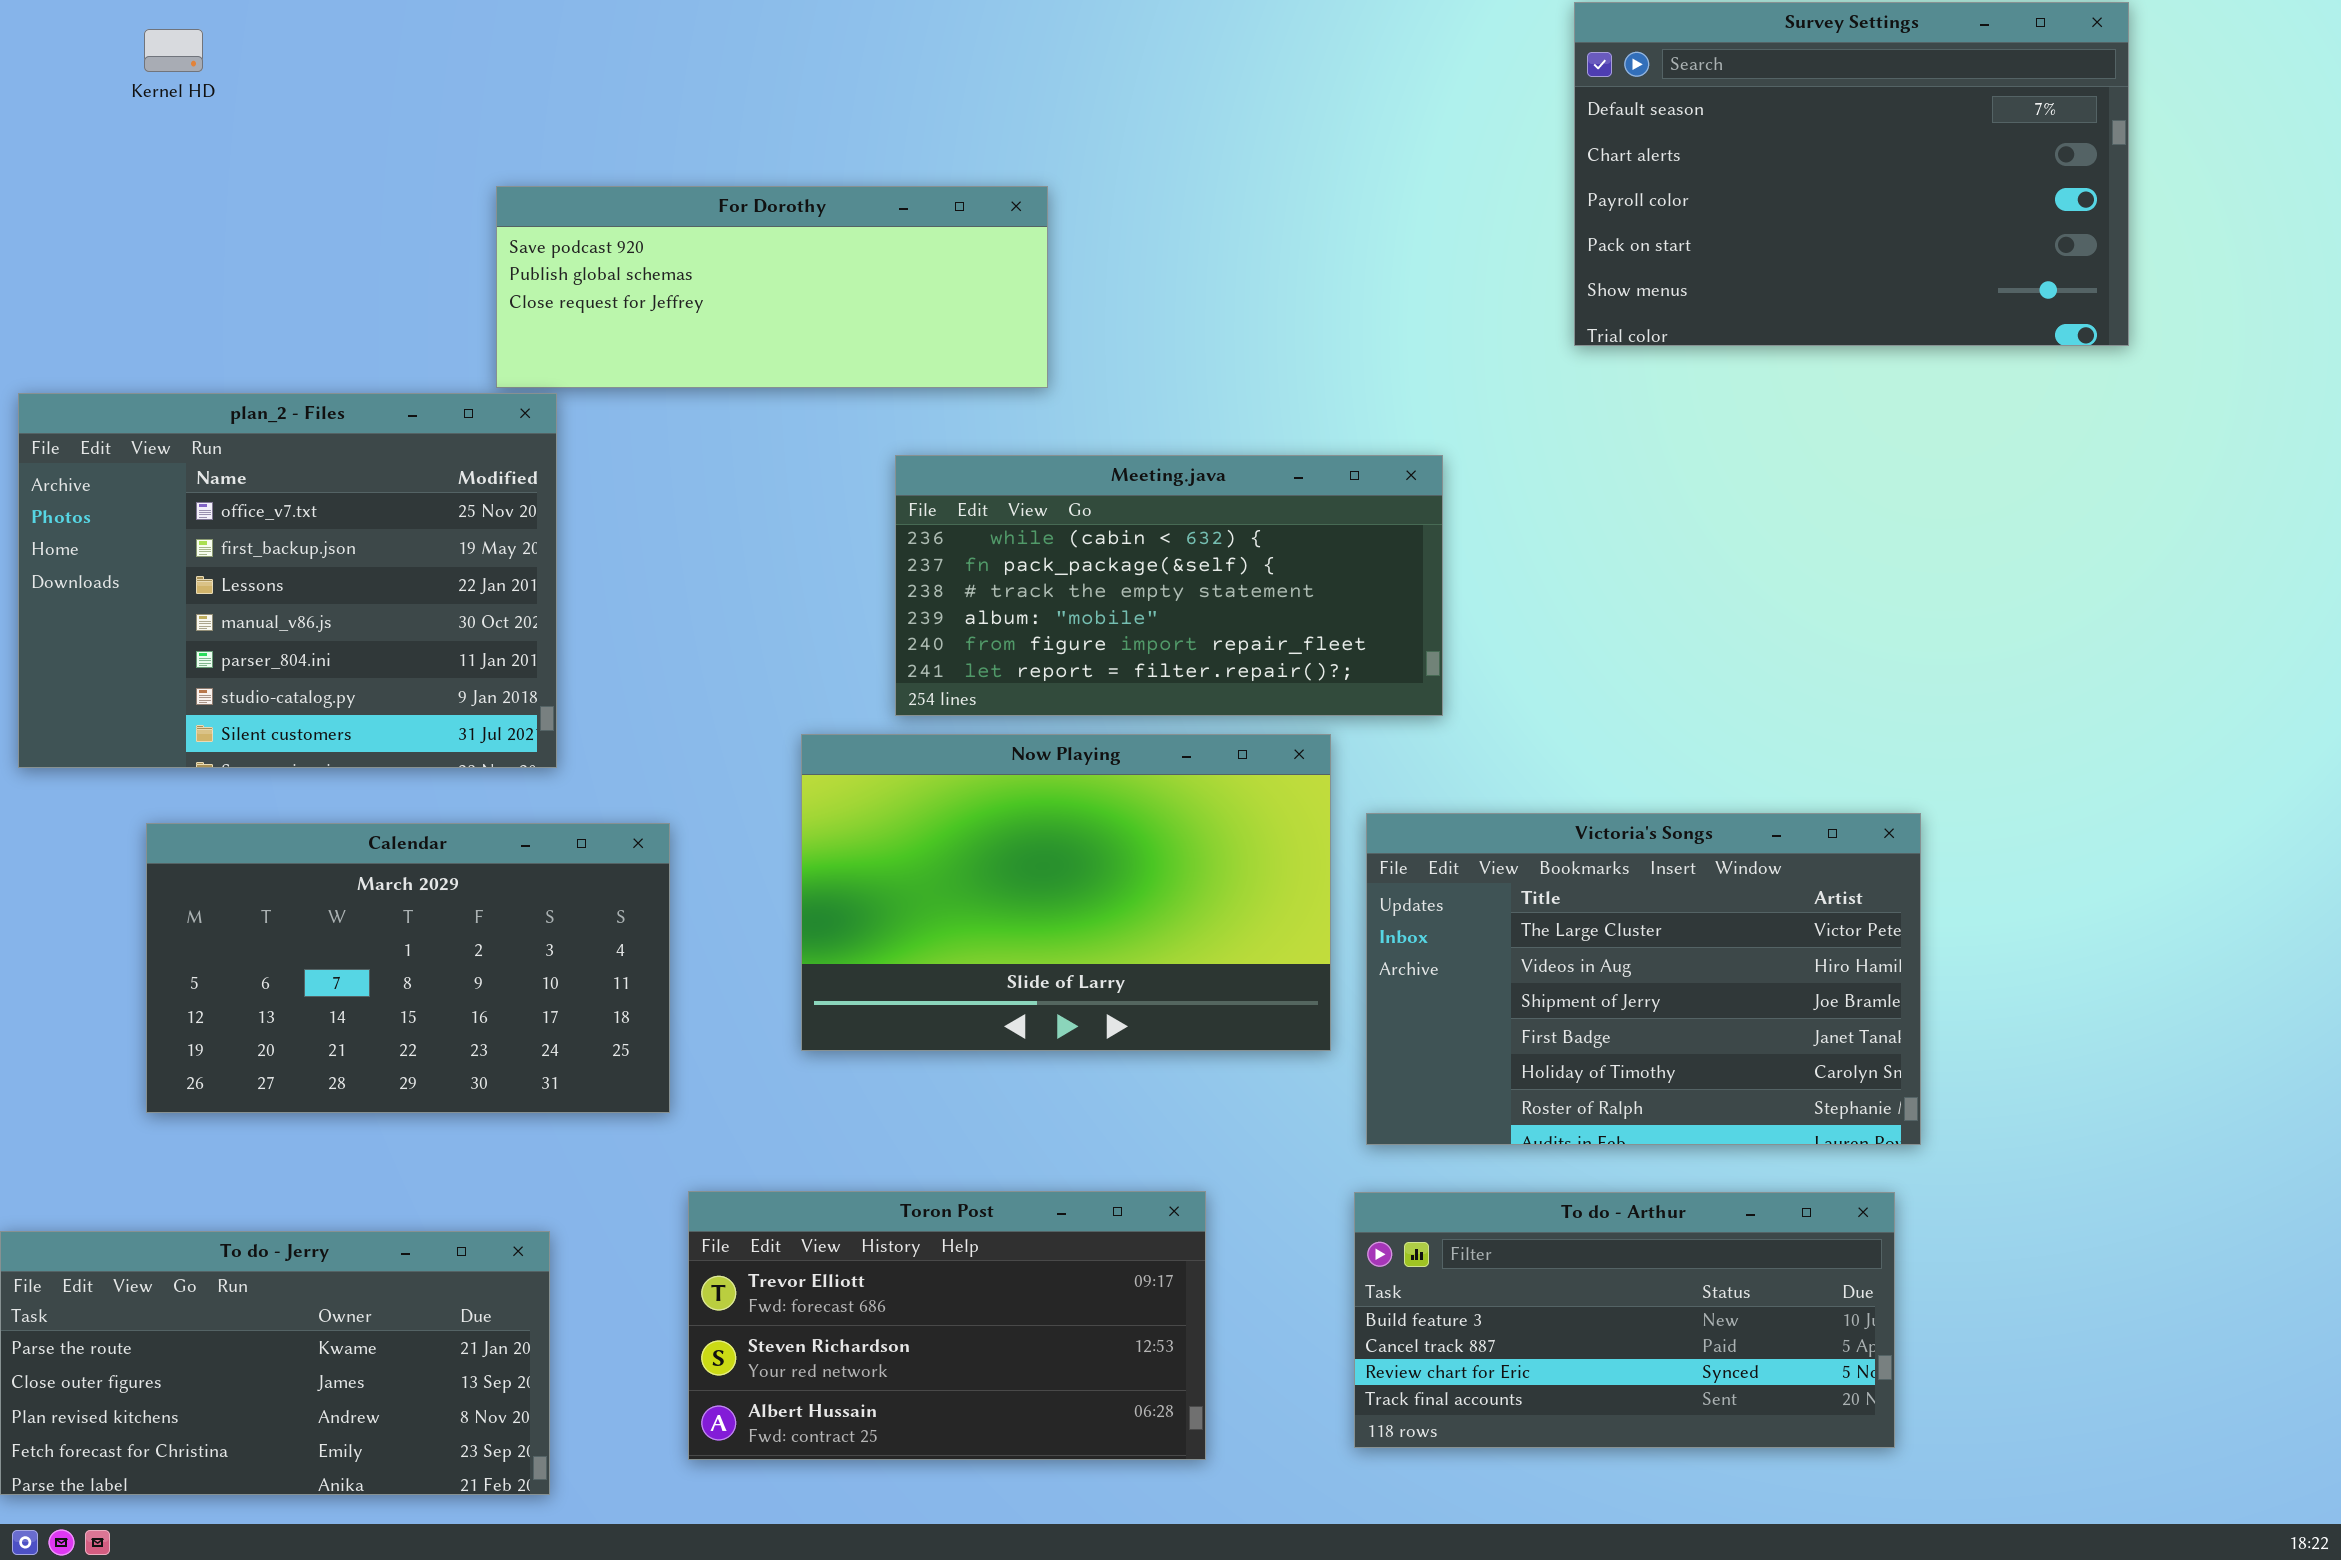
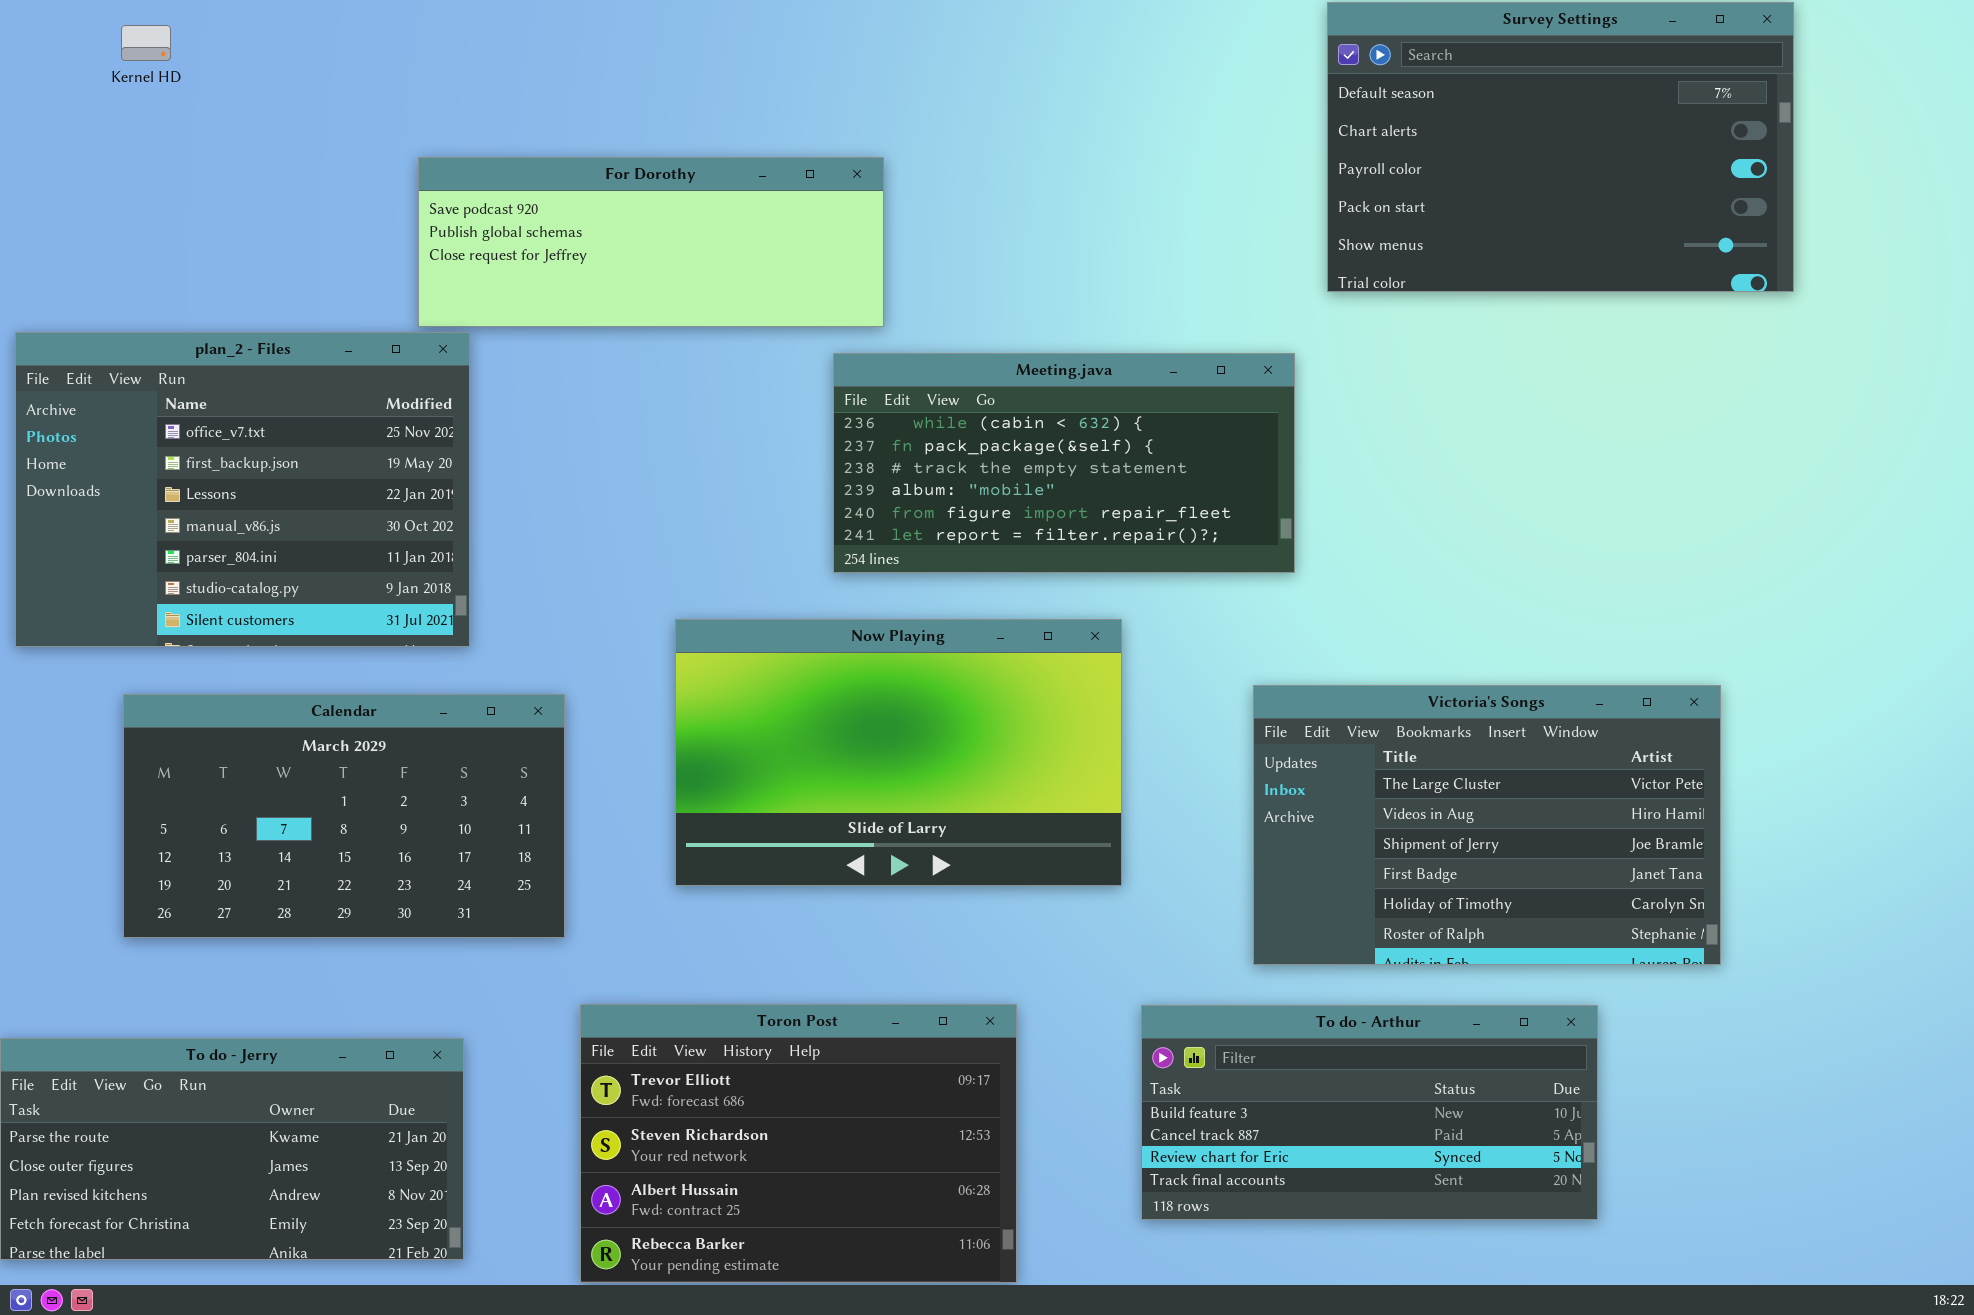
Meeting.java: [895,455,1443,716] -> [833,353,1295,573], moved
Victoria's Songs: [1366,813,1921,1145] -> [1253,685,1721,965], moved
Toron Post: [688,1191,1206,1460] -> [580,1004,1017,1283], resized

